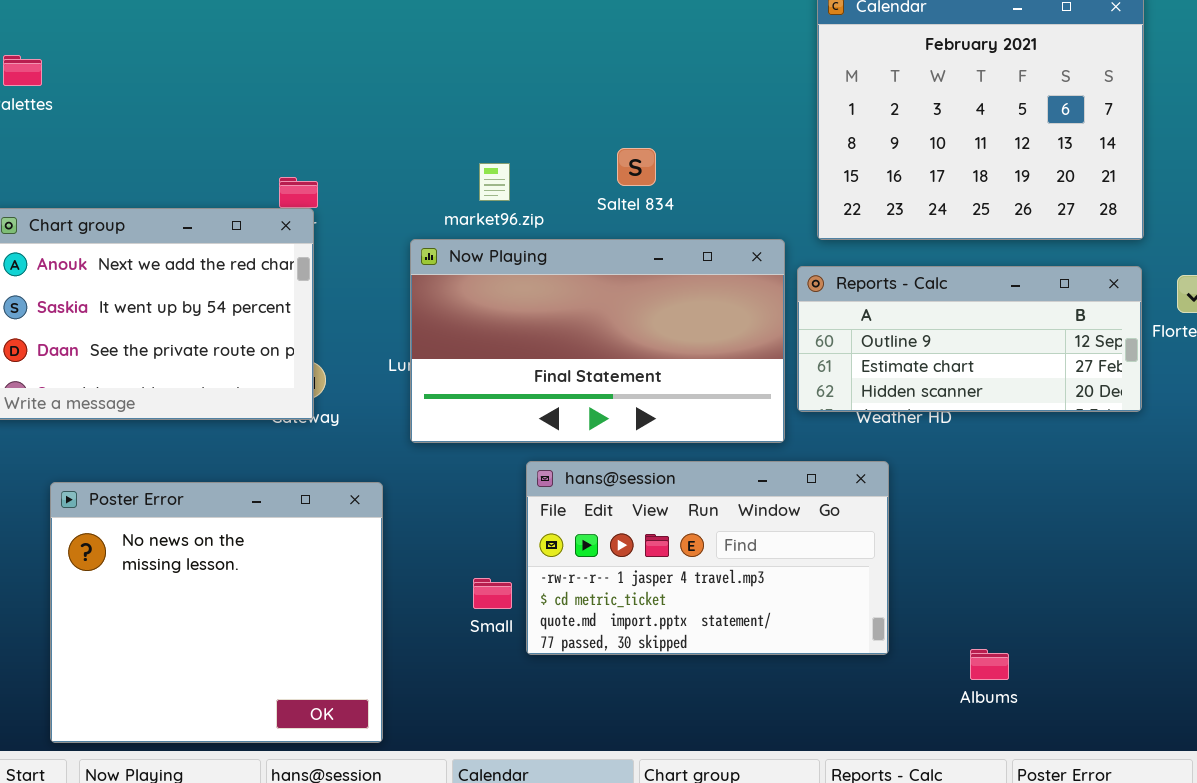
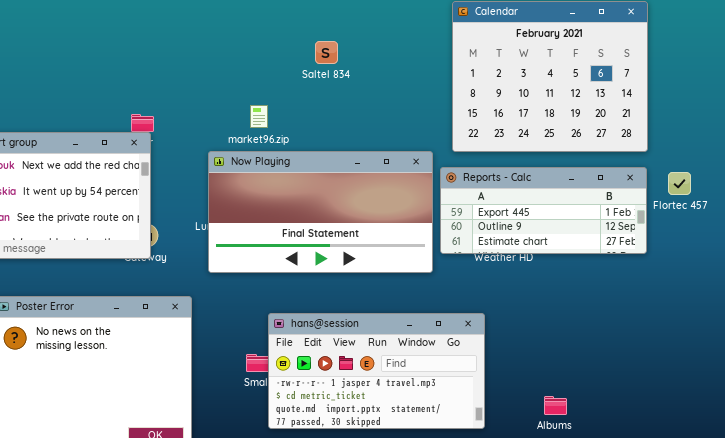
Saltel 834: [617,148,656,186] -> [315,41,338,64], moved
Reports - Calc: [797,266,1142,412] -> [440,167,647,254], scrolled up 1 row
hans@session: [526,461,889,655] -> [268,313,485,429], moved

